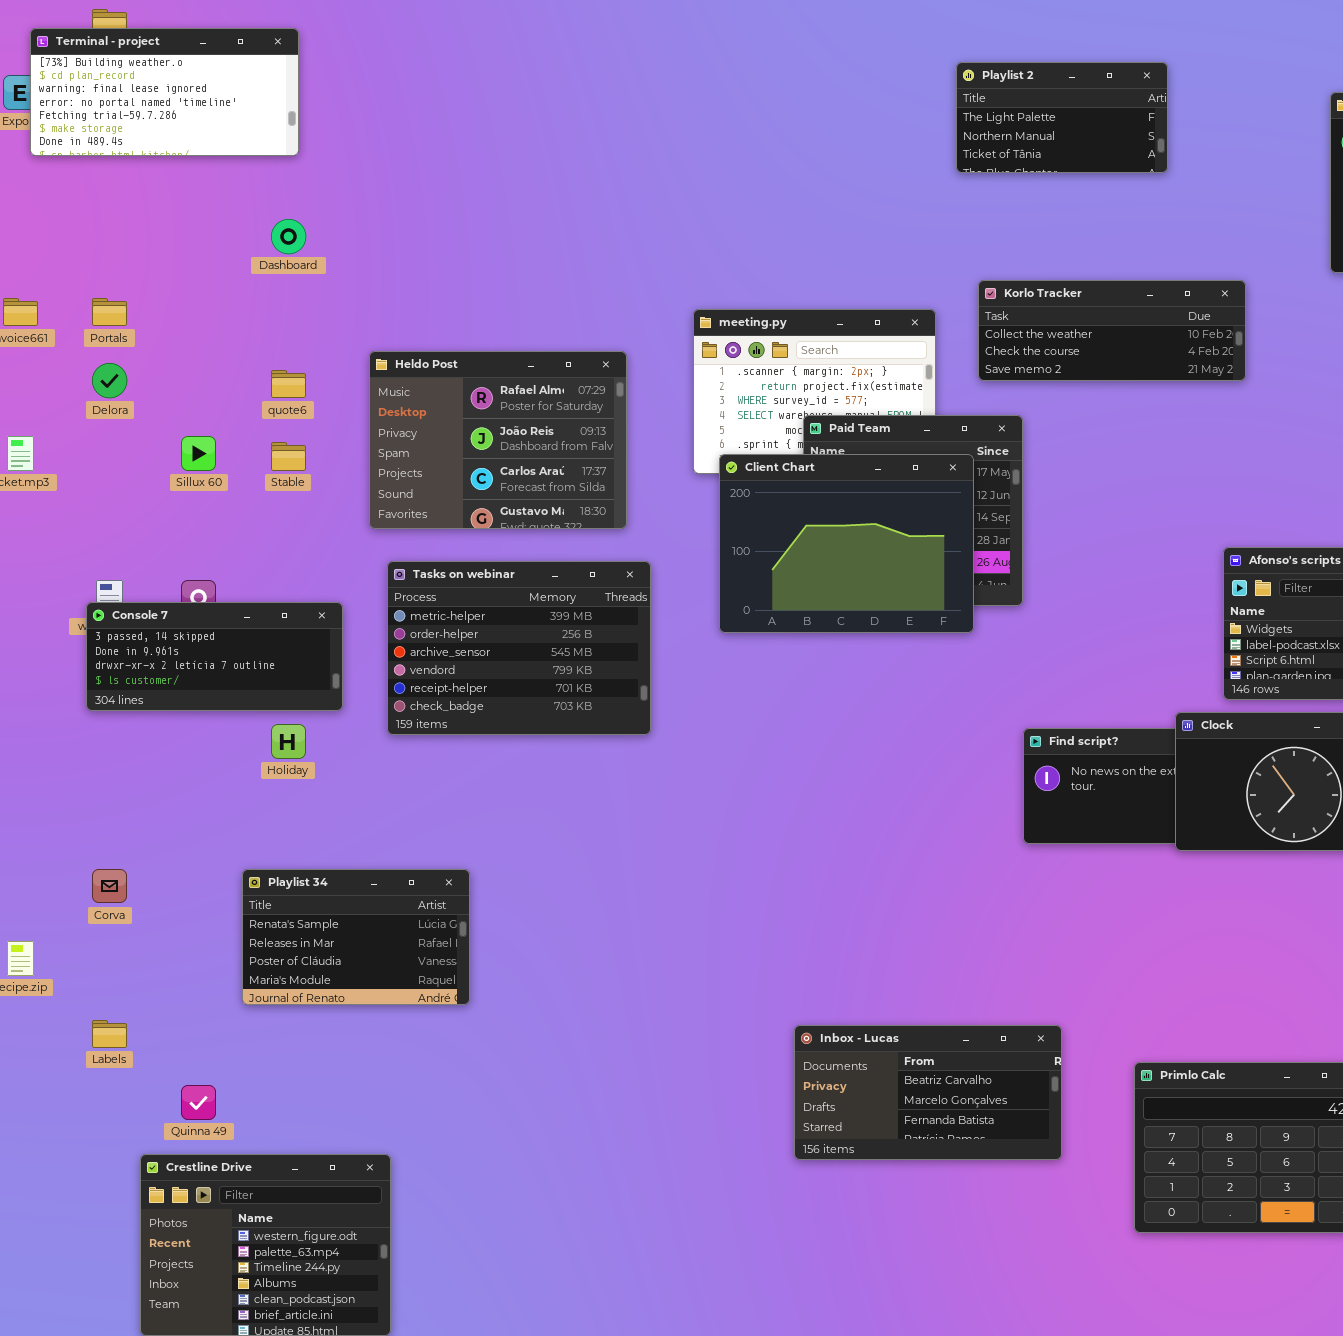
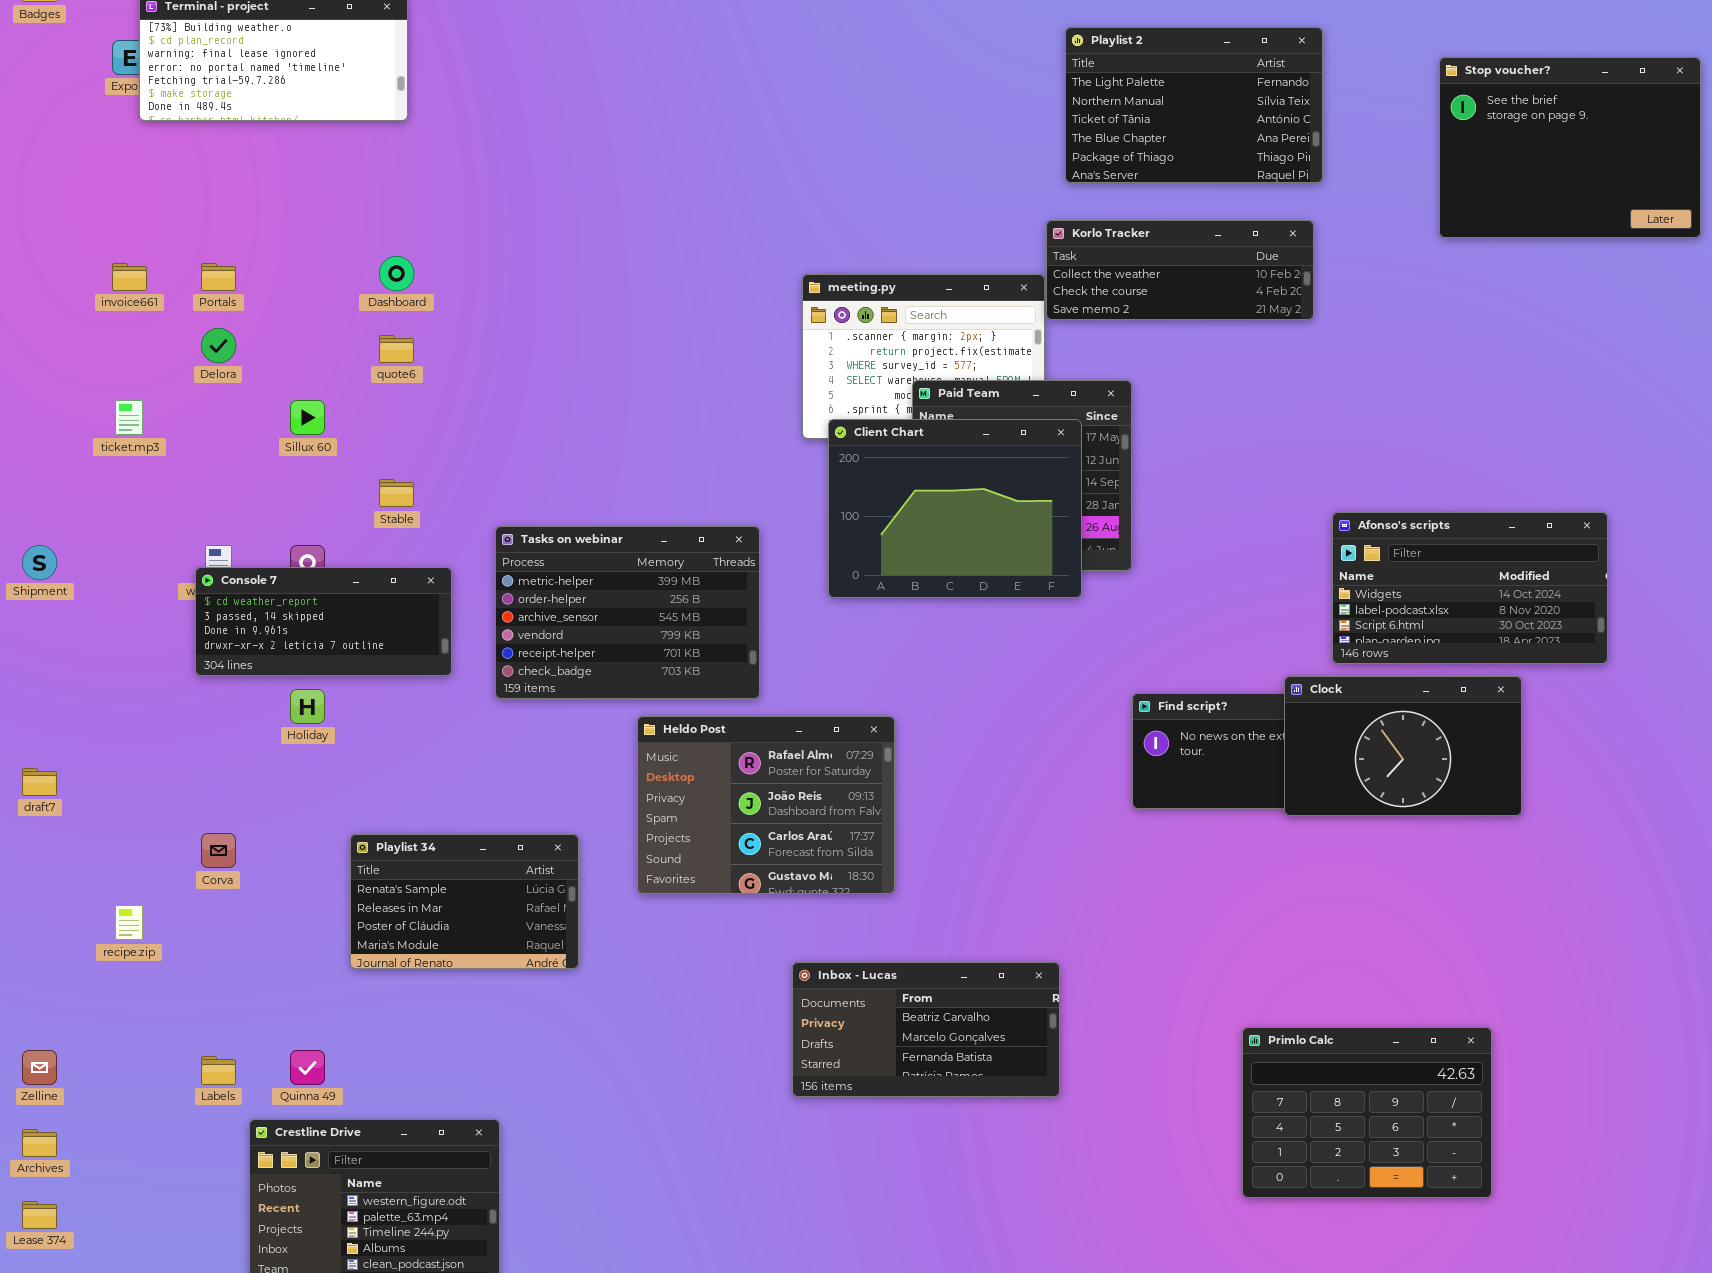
Playlist 2: [956,62,1168,173] -> [1065,27,1323,183], resized
Dashboard: [271,219,306,254] -> [379,256,414,291], moved
Korlo Tracker: [978,280,1246,381] -> [1046,220,1314,320], moved
Heldo Post: [369,351,627,529] -> [637,716,895,894], moved
Stable: [271,442,306,471] -> [379,479,414,507], moved
Console 7: [86,602,343,711] -> [195,567,452,676], scrolled up 1 row
Holiday: [271,724,306,759] -> [290,689,325,724], moved
Labels: [92,1020,127,1048] -> [201,1056,236,1085], moved
Inbox - Lucas: [794,1025,1062,1160] -> [792,962,1060,1097], moved

